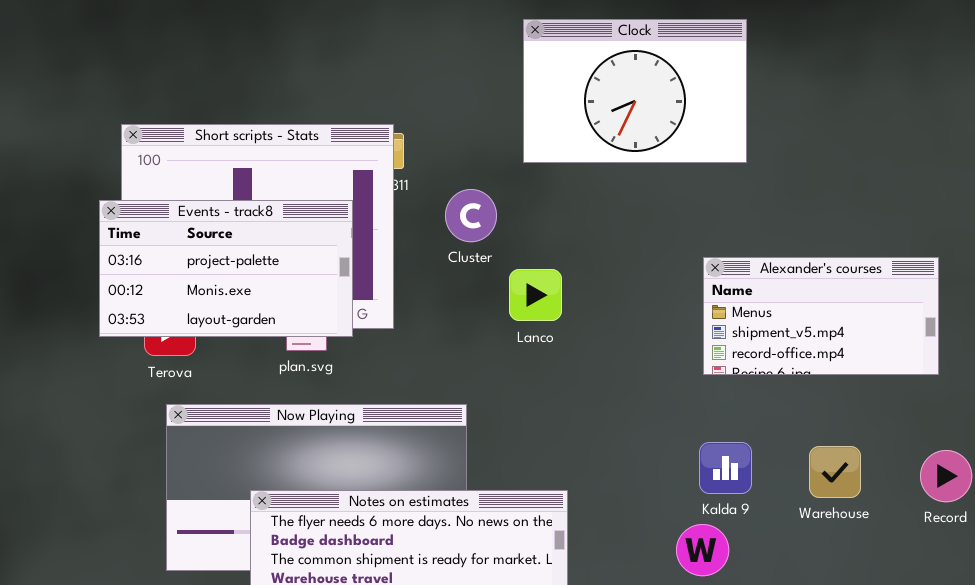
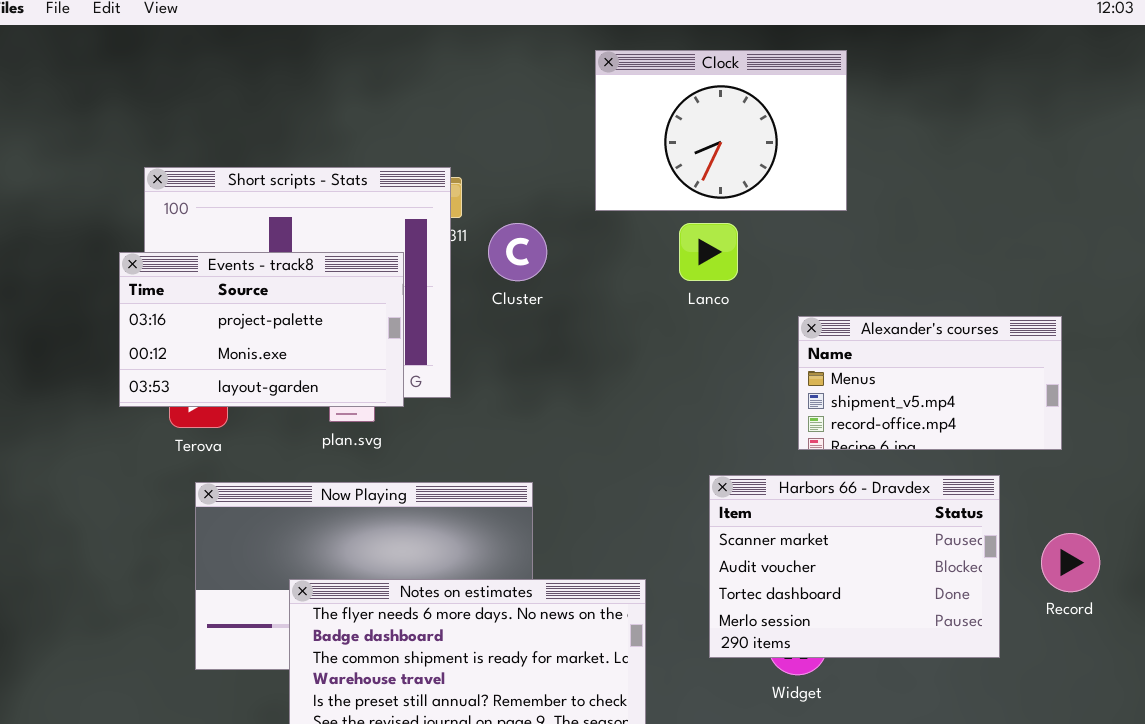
Cluster: [445,189,497,242] -> [488,223,547,281], moved
Lanco: [509,269,562,321] -> [679,223,738,281], moved
Harbors 66 - Dravdex: none -> [709,475,1000,658], opened

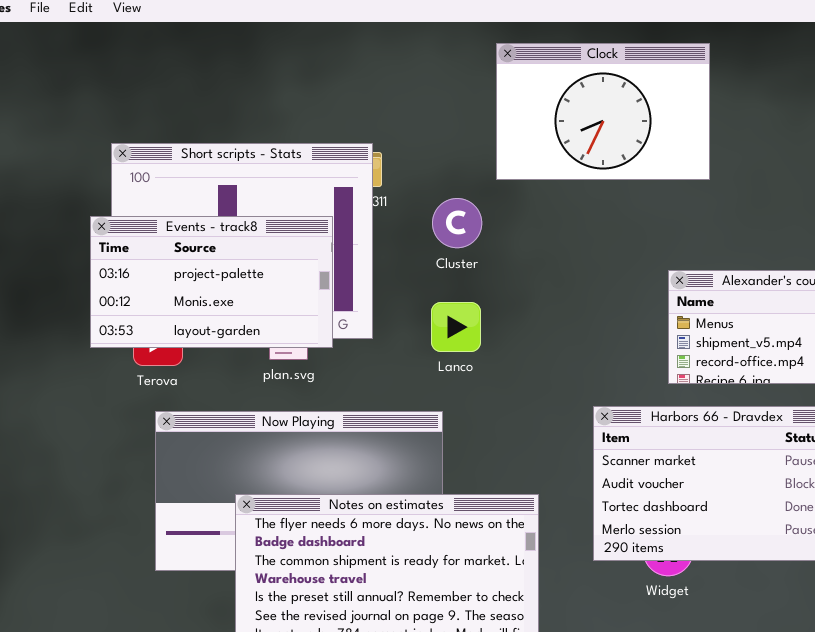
Cluster: [488,223,547,281] -> [432,198,482,248], moved
Lanco: [679,223,738,281] -> [431,302,481,352], moved

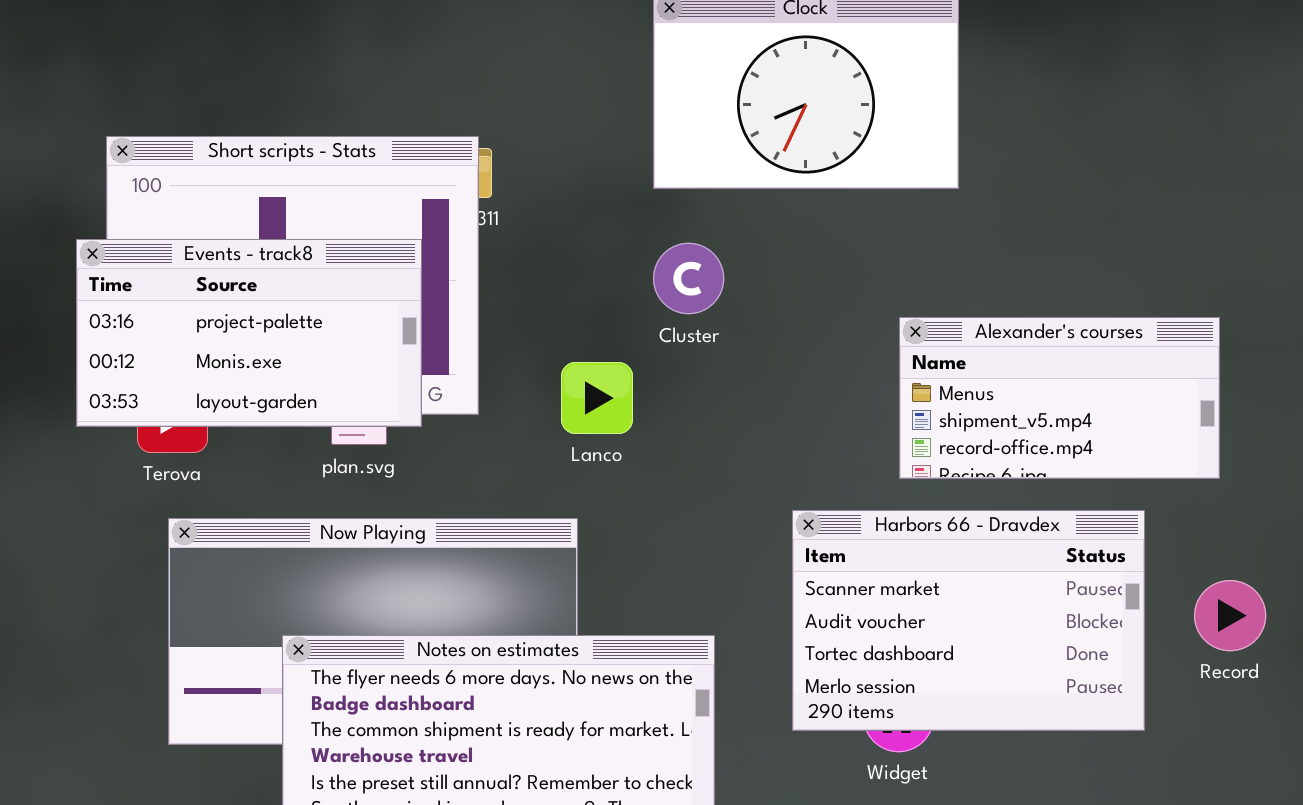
Cluster: [432,198,482,248] -> [653,243,724,314], moved

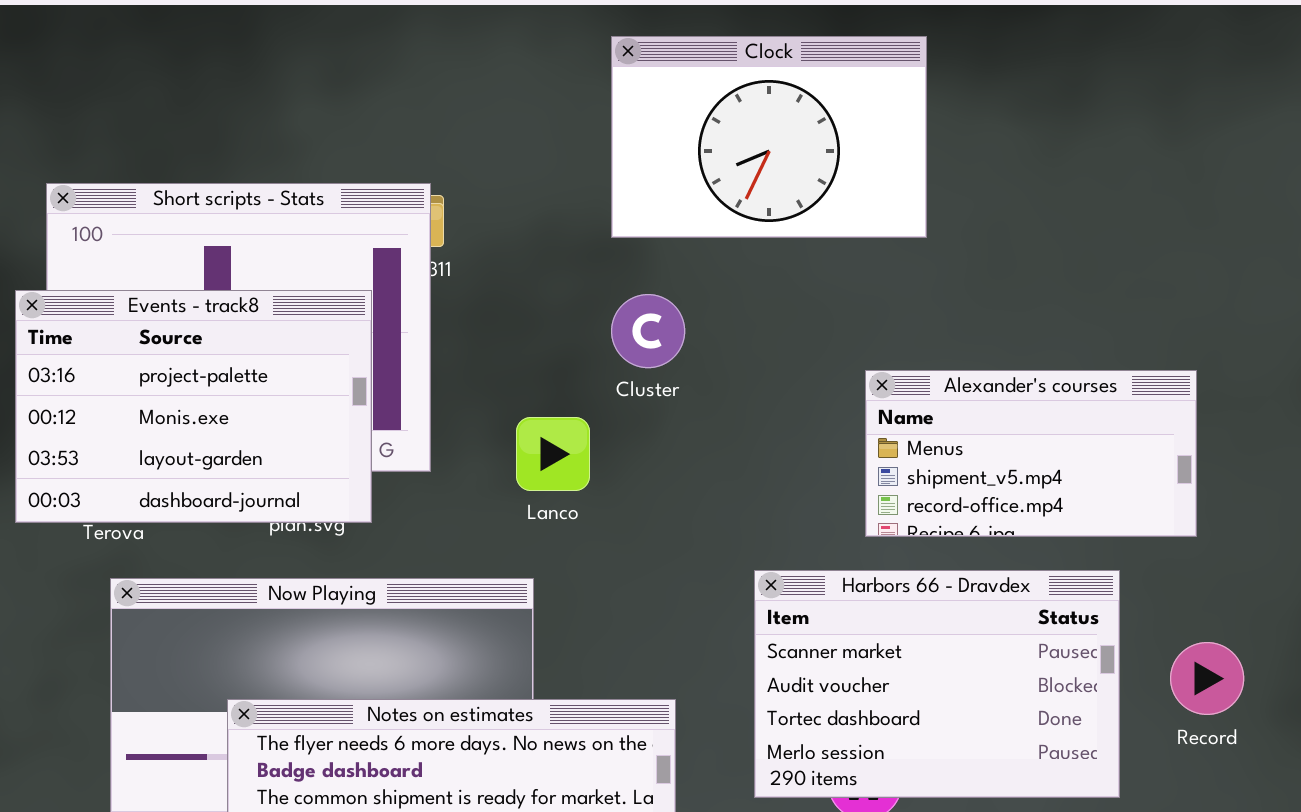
Events - track8: [76,239,422,427] -> [15,290,372,523], resized

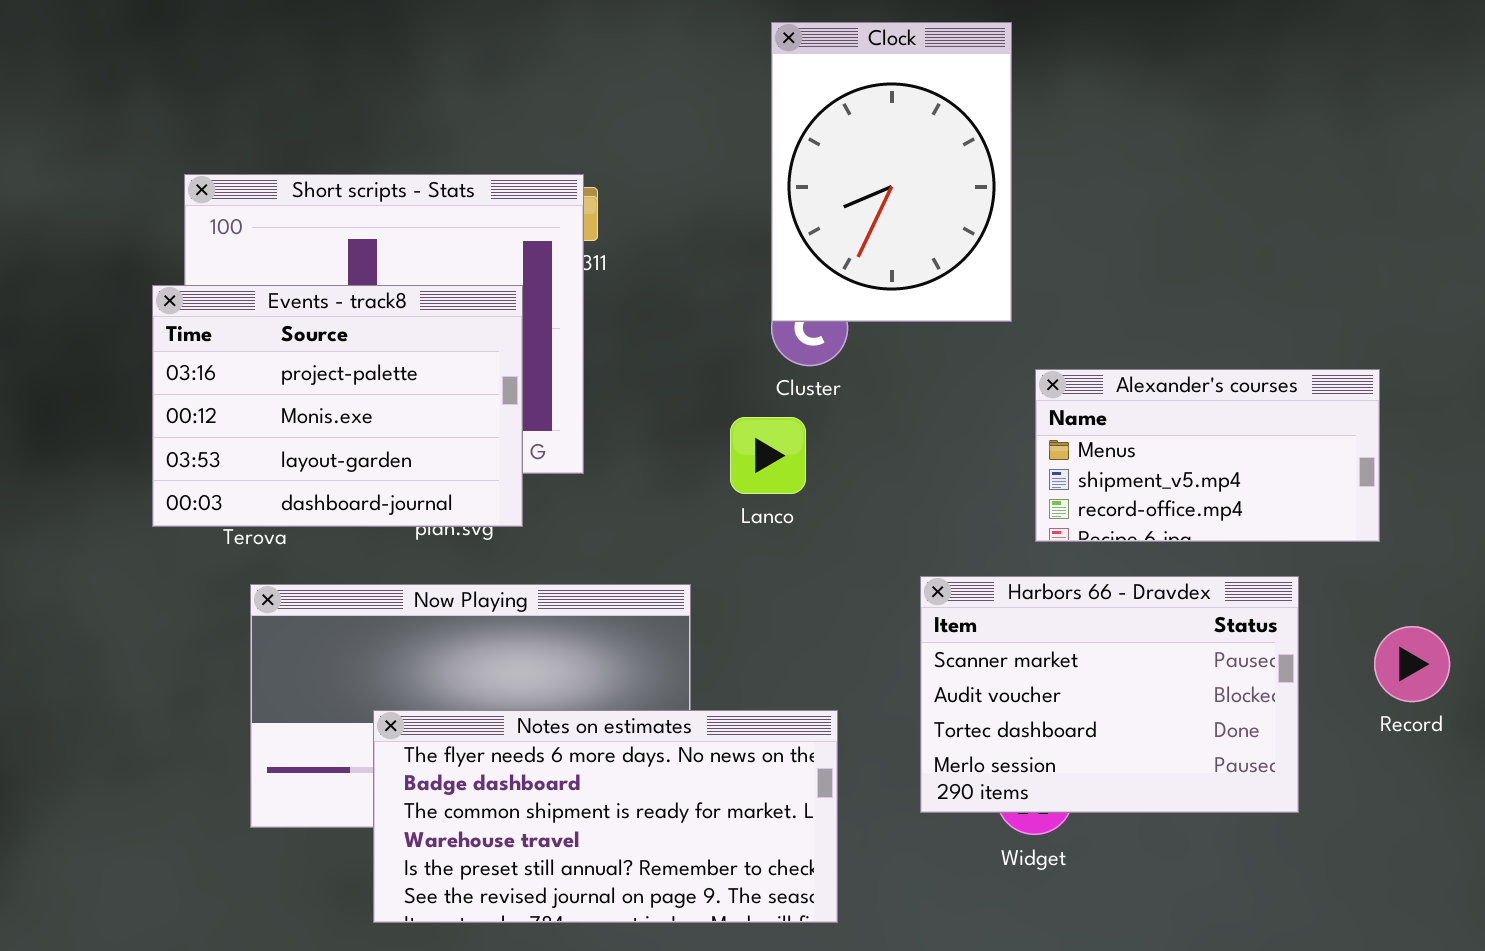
Clock: [611,36,927,238] -> [771,22,1012,322], resized
Lanco: [516,417,590,491] -> [730,417,806,494], moved
Record: [1170,642,1244,715] -> [1374,626,1450,702], moved

